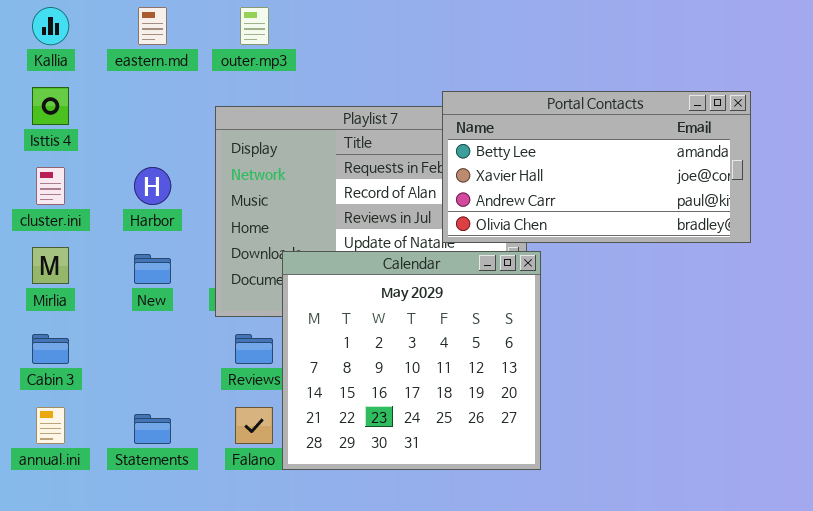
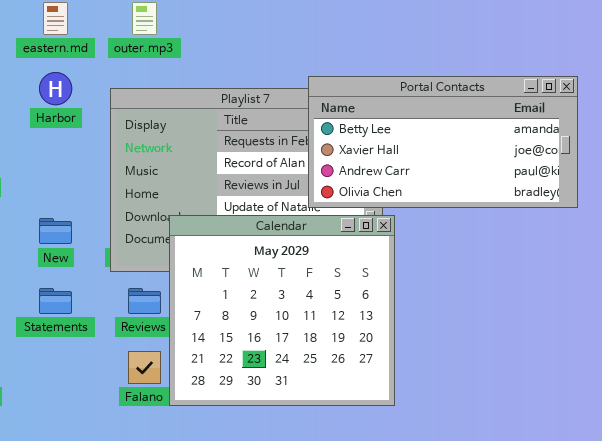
Harbor: [134,167,171,205] -> [39,72,72,105], moved
Statements: [134,414,171,444] -> [39,288,72,314], moved

